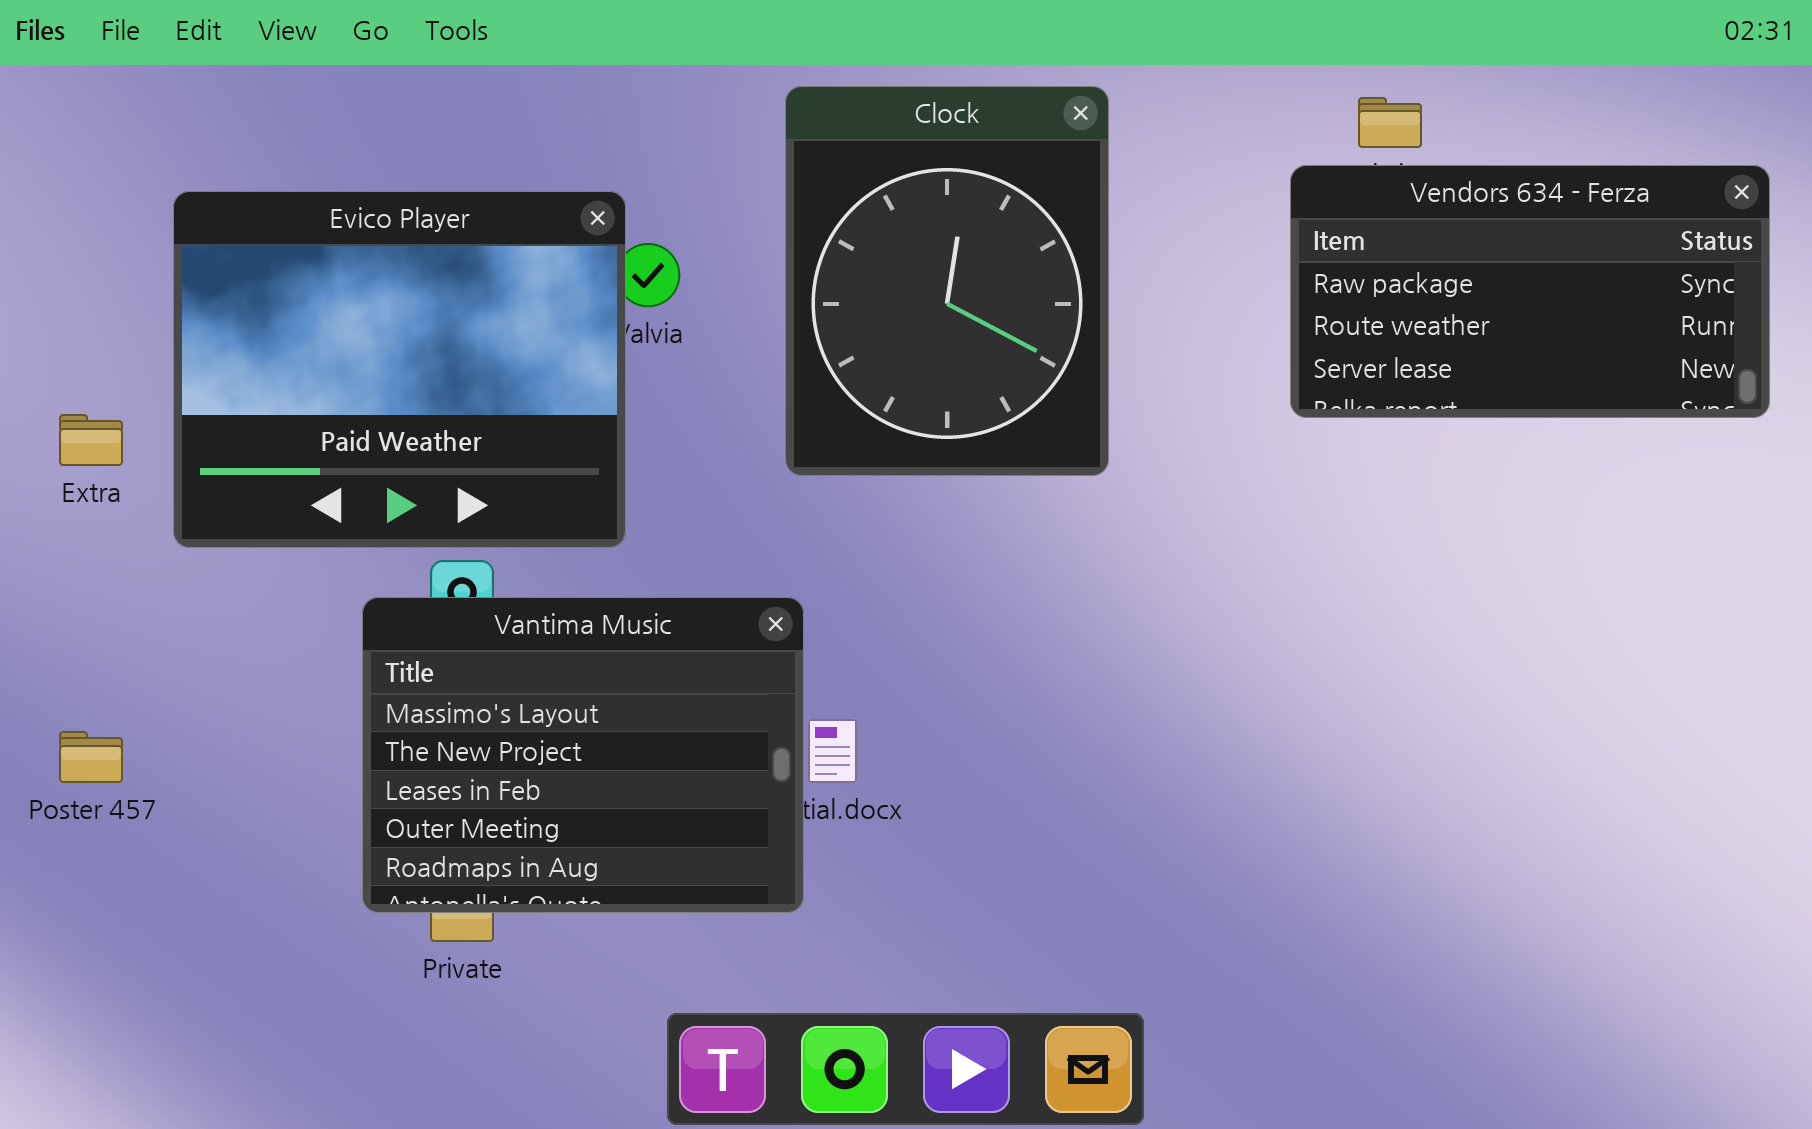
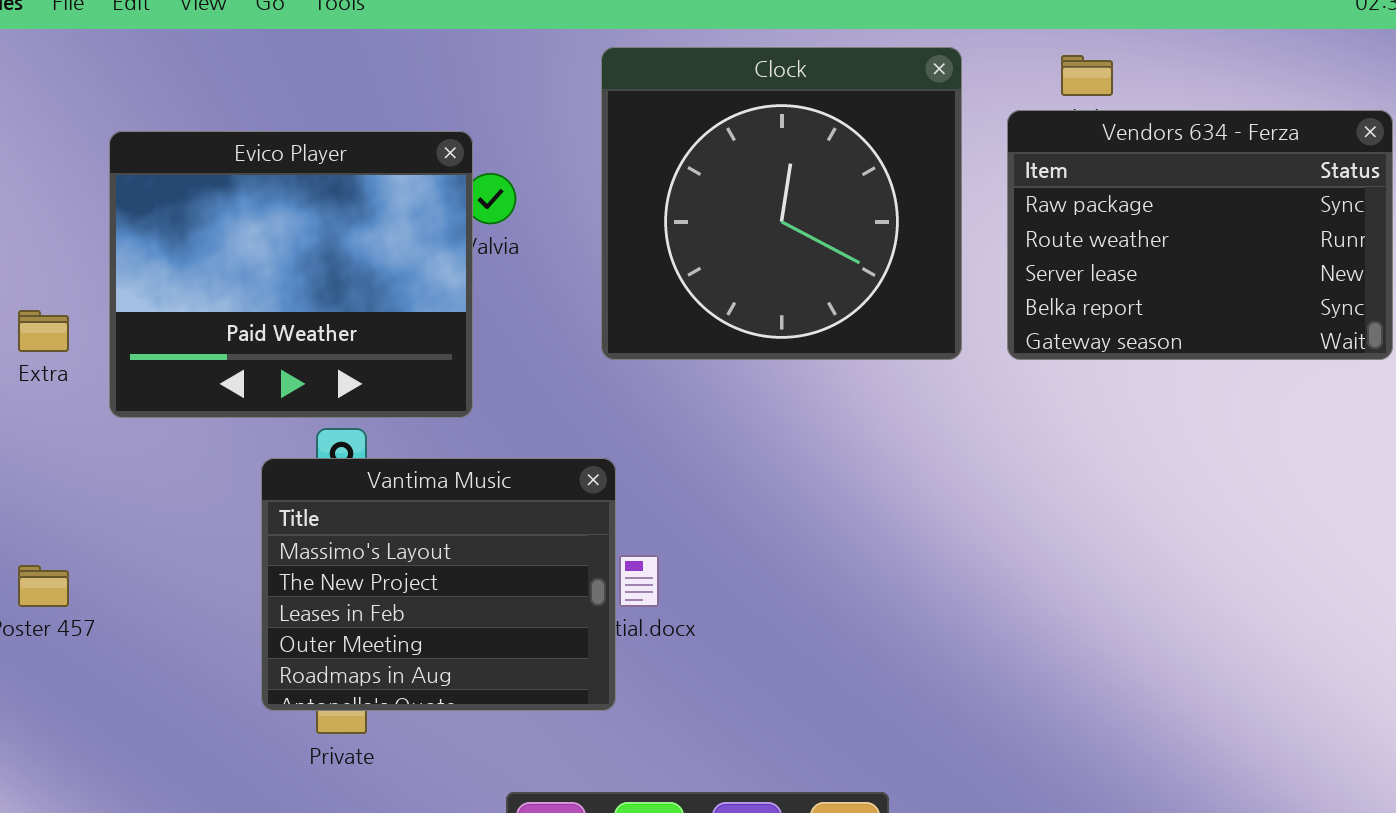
Clock: [785,86,1109,476] -> [601,47,962,360], resized
Vendors 634 - Ferza: [1290,165,1770,418] -> [1007,110,1393,360], resized

